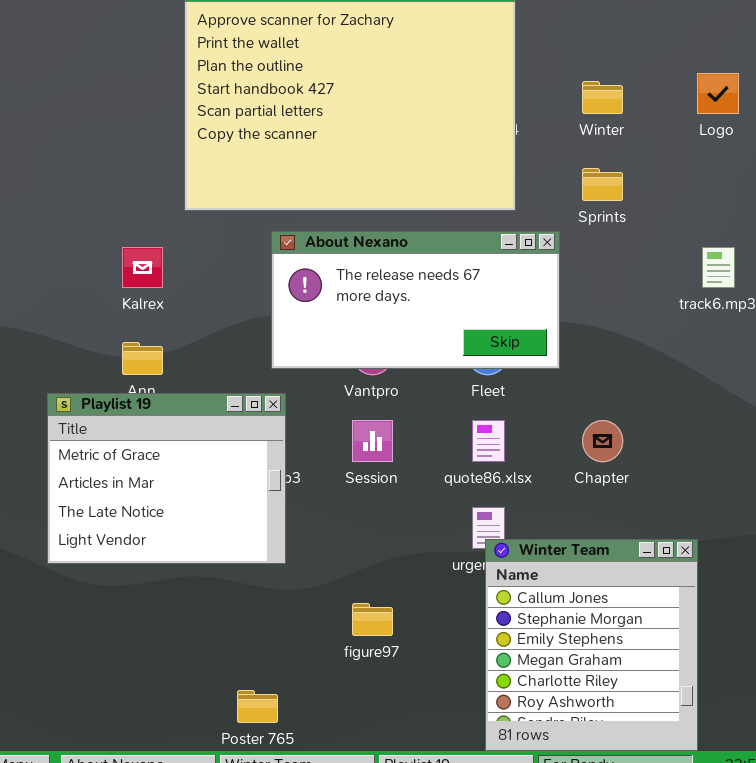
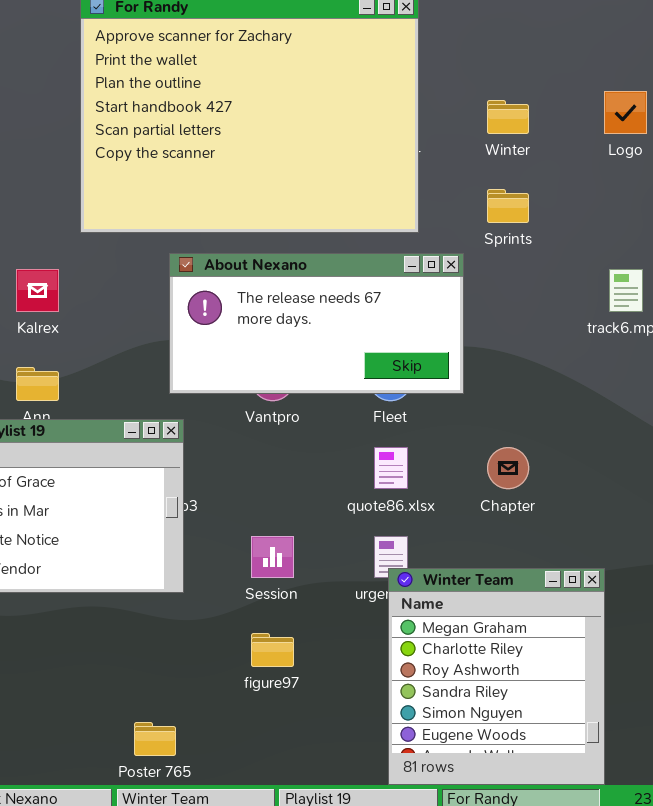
Session: [352,420,393,462] -> [251,536,294,578], moved
Winter Team: [485,539,698,751] -> [388,568,605,785], scrolled down 3 rows

